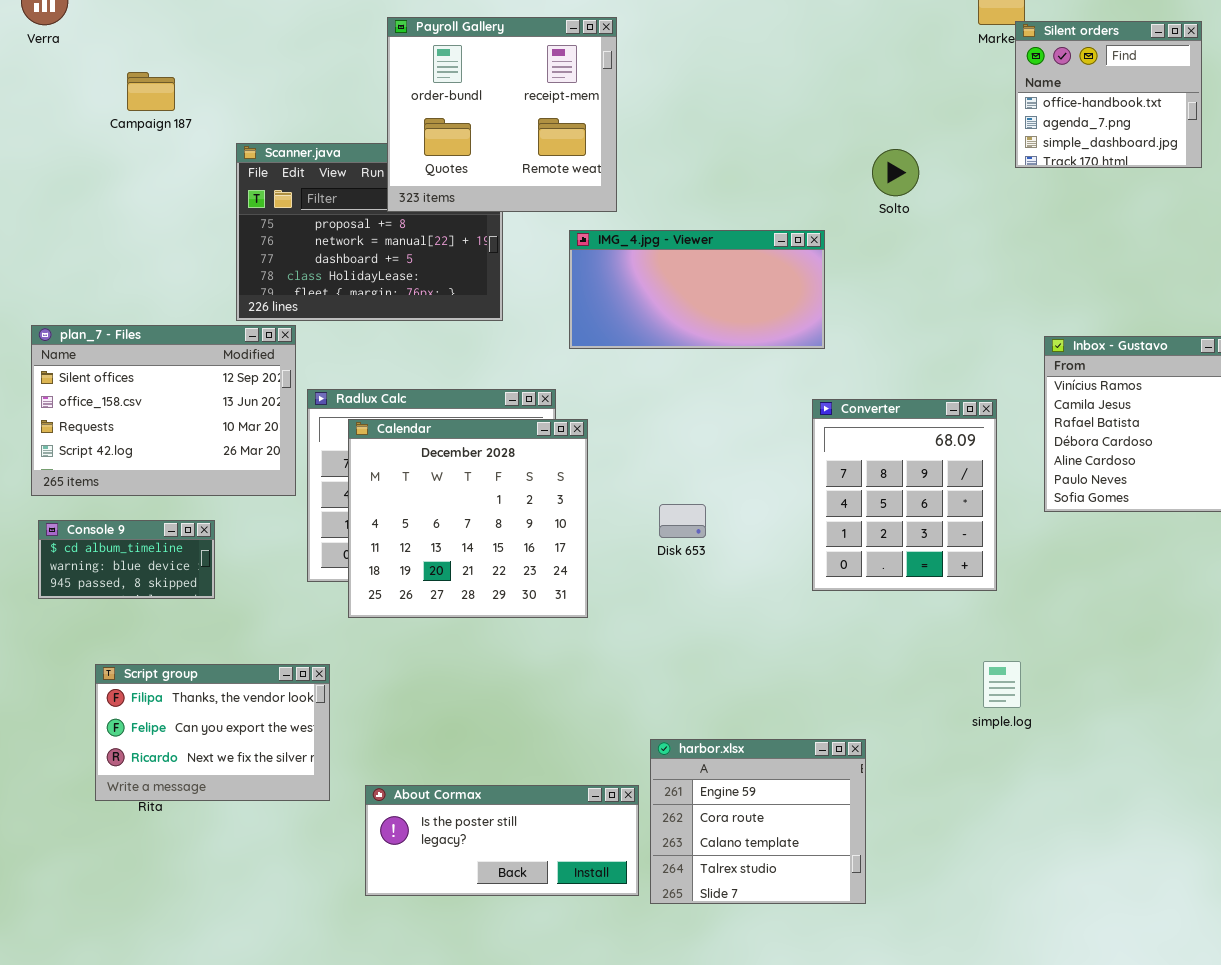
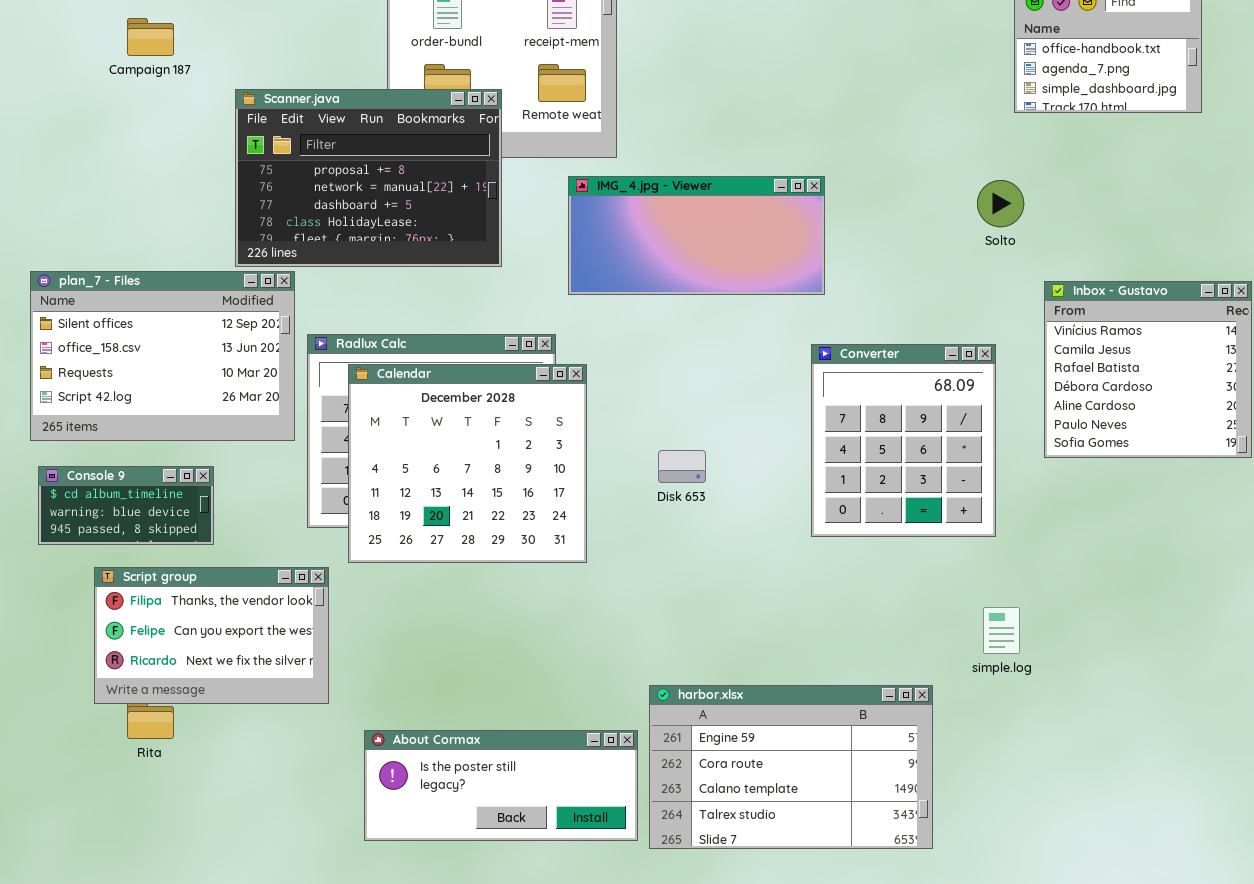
Scanner.java: [236,143,503,321] -> [235,89,502,267], raised
Solto: [872,149,919,196] -> [977,180,1024,227], moved
Script group: [95,664,330,801] -> [94,567,329,704], moved
harbor.xlsx: [650,739,866,904] -> [649,685,933,849], resized

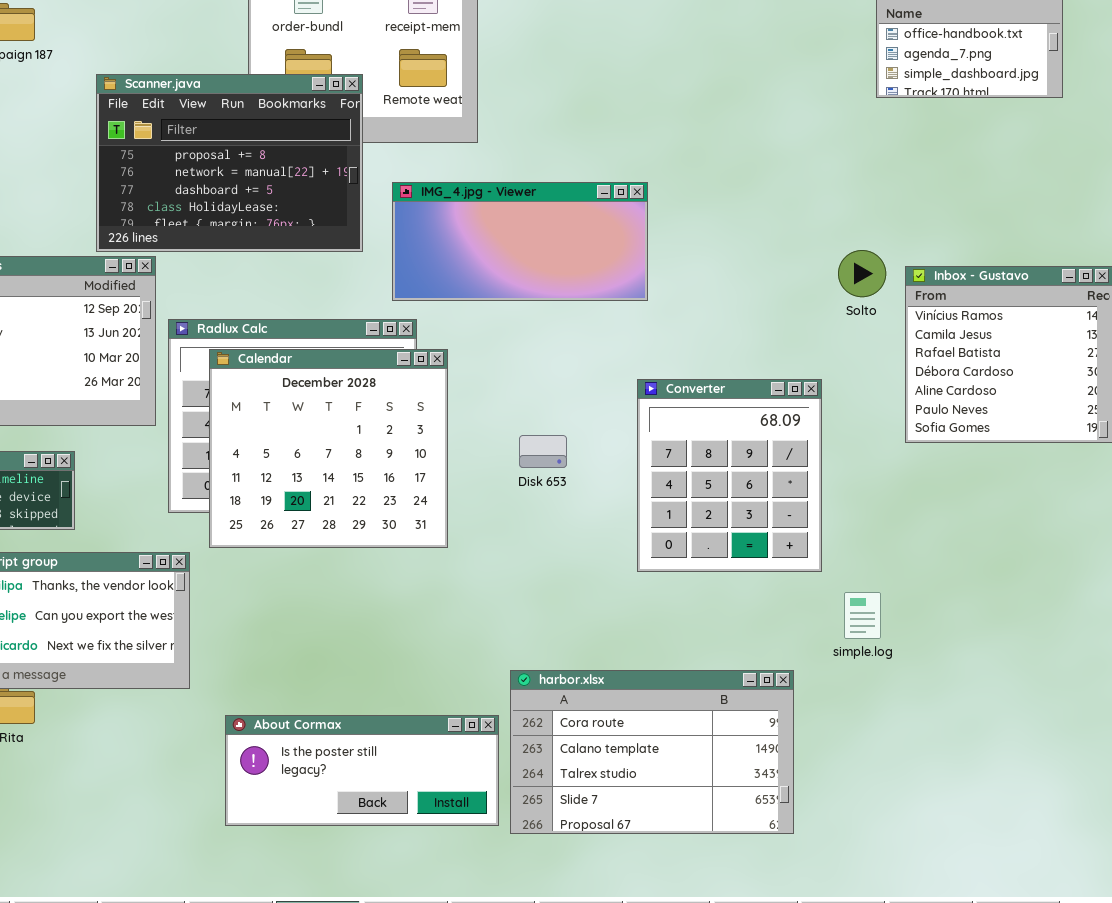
IMG_4.jpg - Viewer: [568,176,825,295] -> [392,182,648,301], moved
Solto: [977,180,1024,227] -> [838,250,886,297], moved
Converter: [811,344,996,537] -> [637,379,822,572], moved
harbor.xlsx: [649,685,933,849] -> [510,670,794,834], scrolled down 1 row

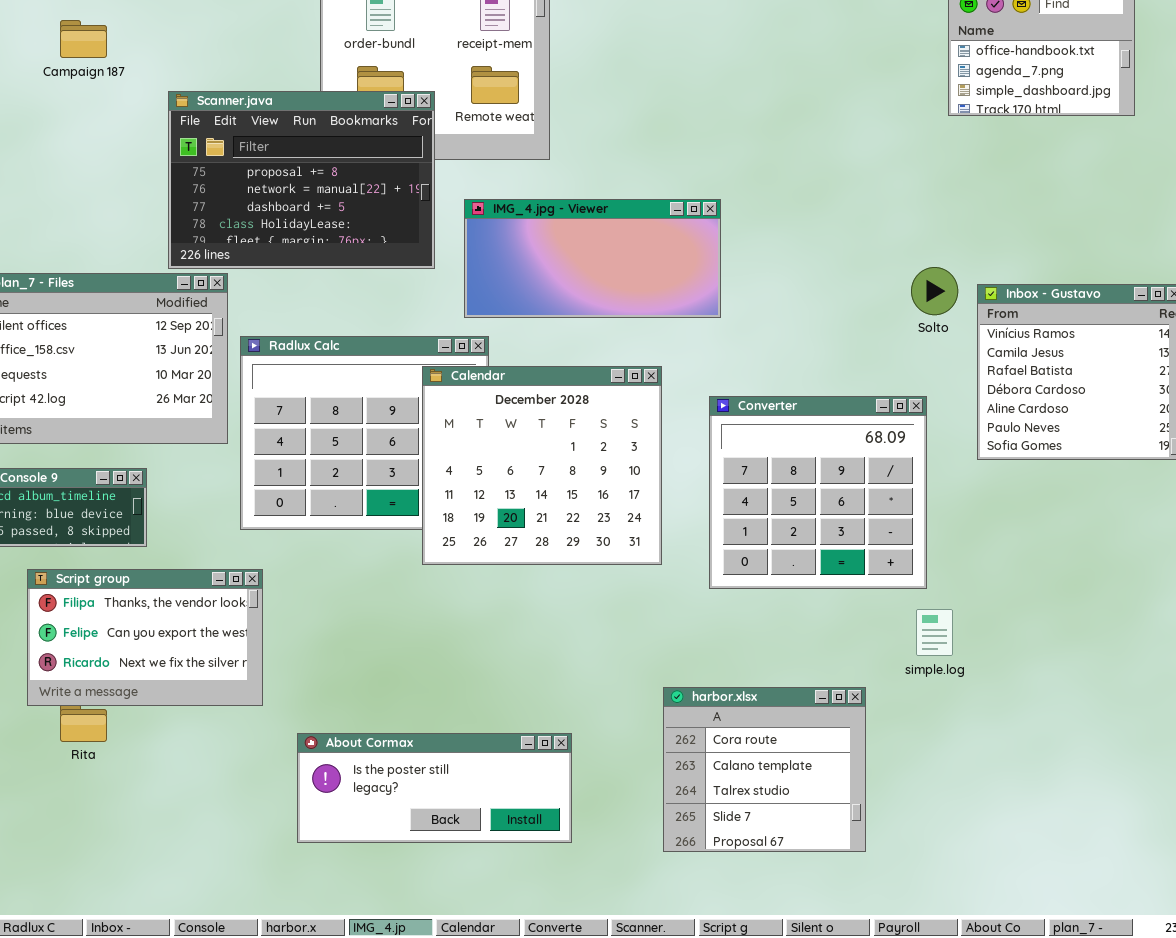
Calendar: [209,349,448,548] -> [422,366,662,565], moved
Converter: [637,379,822,572] -> [709,396,927,589], resized
harbor.xlsx: [510,670,794,834] -> [663,687,866,852], resized

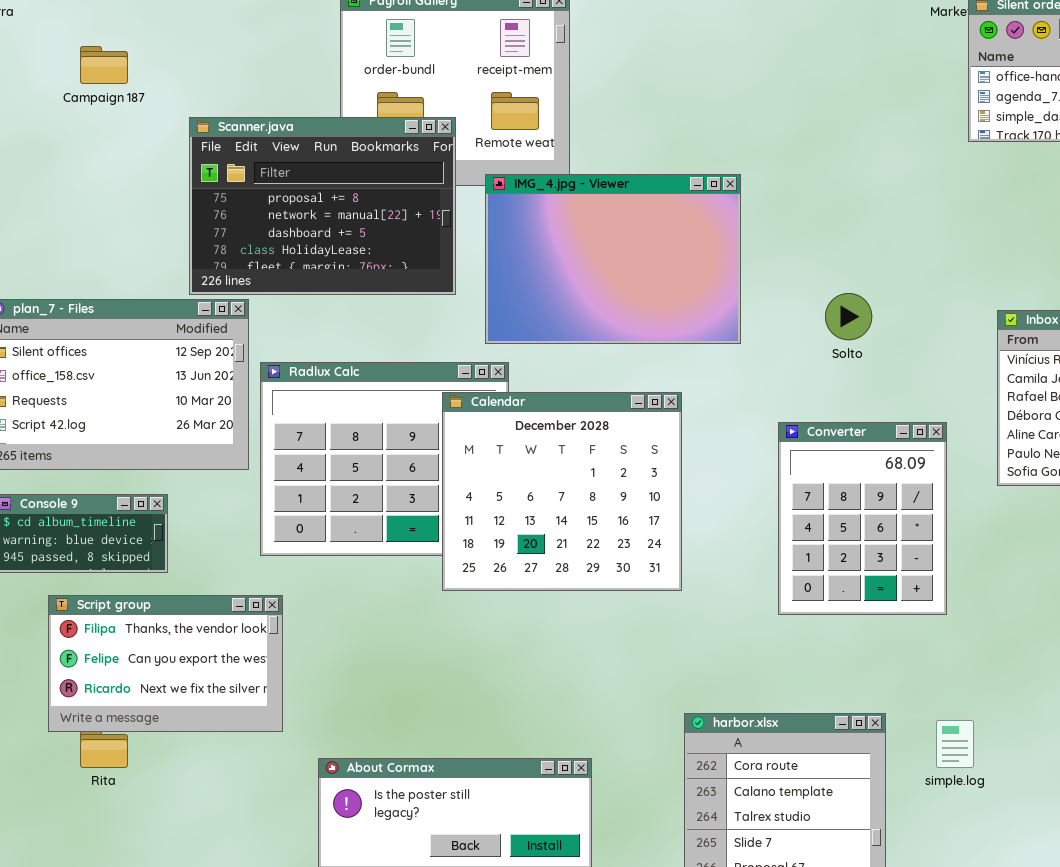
IMG_4.jpg - Viewer: [464,199,721,318] -> [485,174,741,344], resized
Solto: [911,267,958,315] -> [825,293,872,340], moved
Converter: [709,396,927,589] -> [778,422,947,615], resized
simple.log: [916,609,953,656] -> [936,720,974,768], moved

